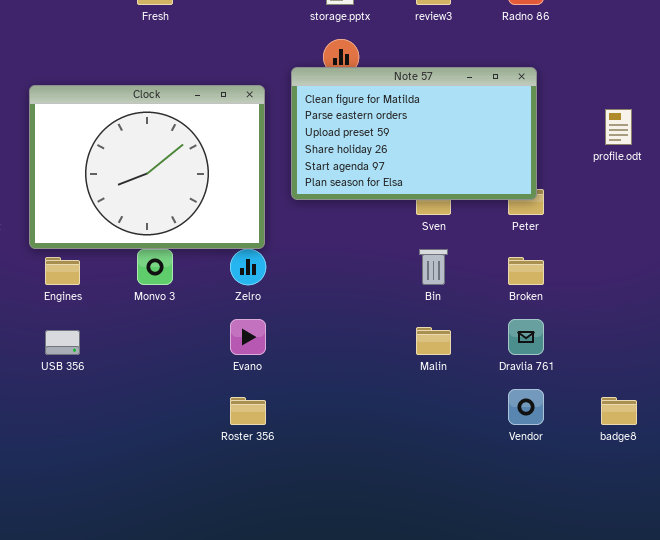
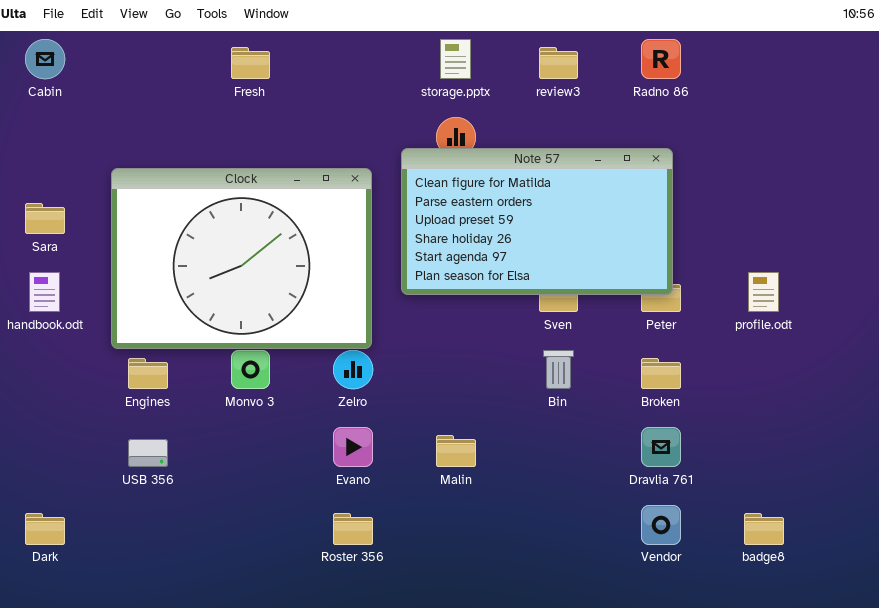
profile.odt: [605,109,632,145] -> [748,272,779,312], moved
Malin: [416,327,451,355] -> [436,435,476,467], moved

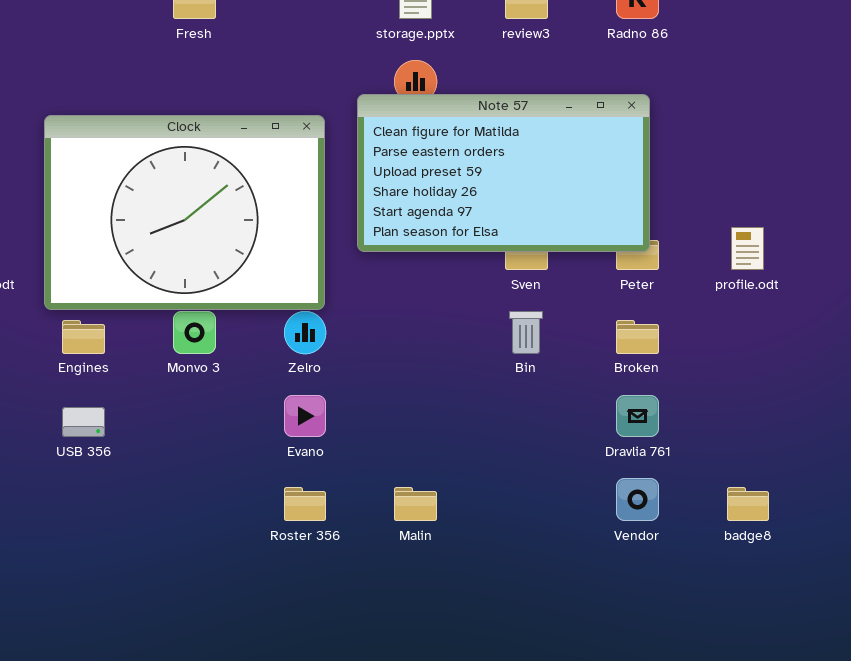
Malin: [436,435,476,467] -> [394,487,437,521], moved

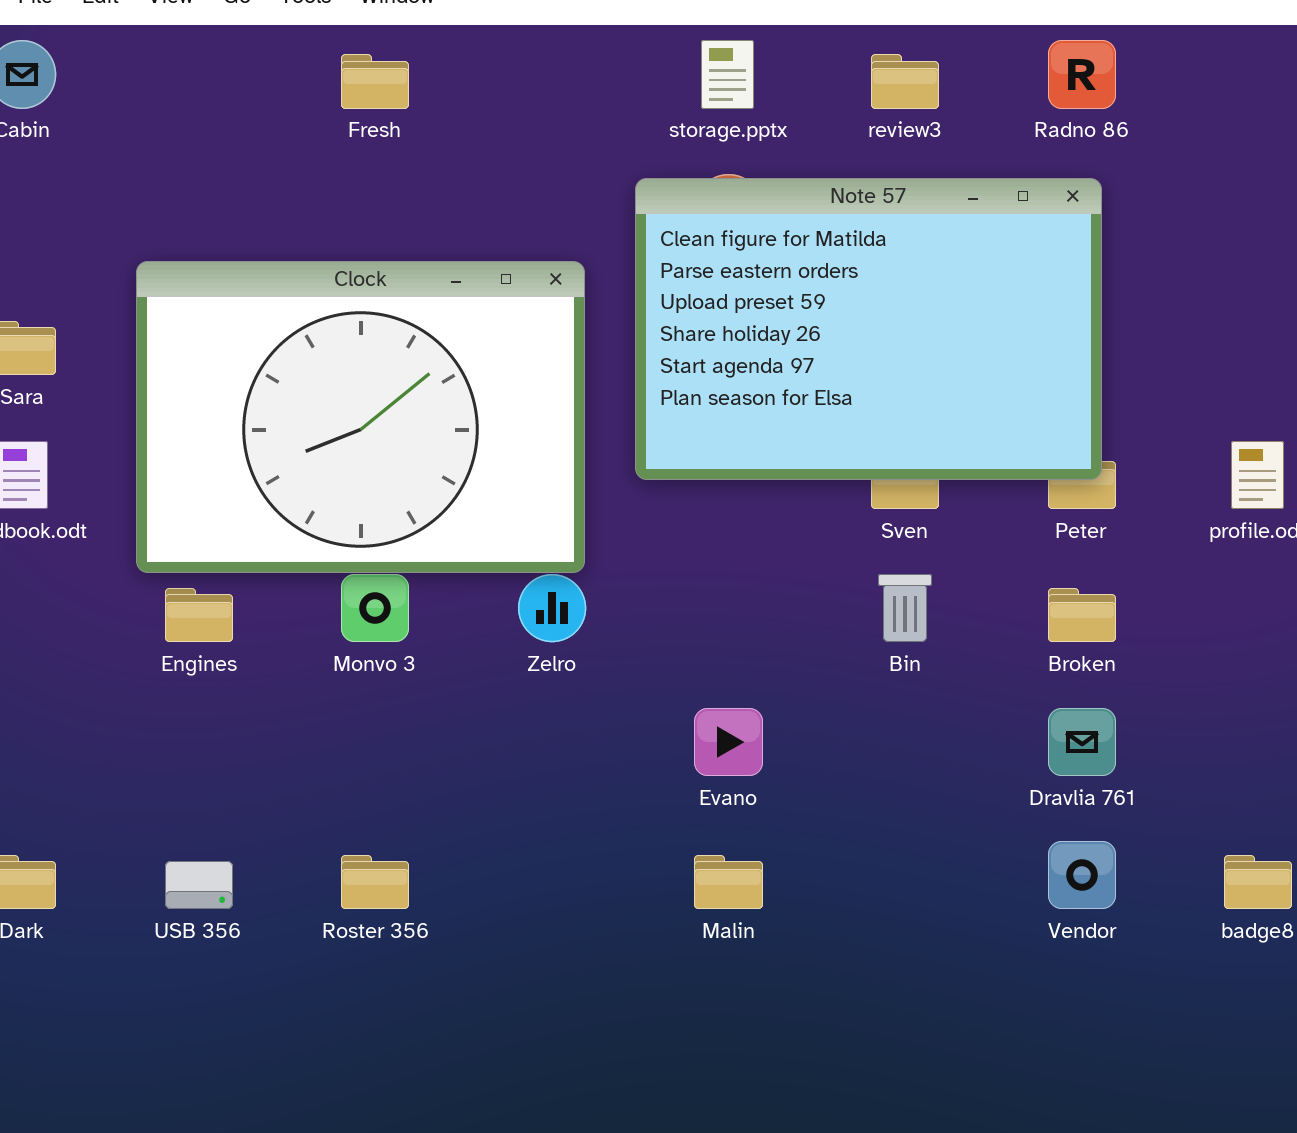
Note 57: [357,94,650,252] -> [635,178,1102,480], resized
Evano: [284,395,326,437] -> [694,708,763,776], moved
USB 356: [62,407,105,437] -> [165,861,233,909], moved
Roster 356: [284,487,326,521] -> [341,855,409,909], moved

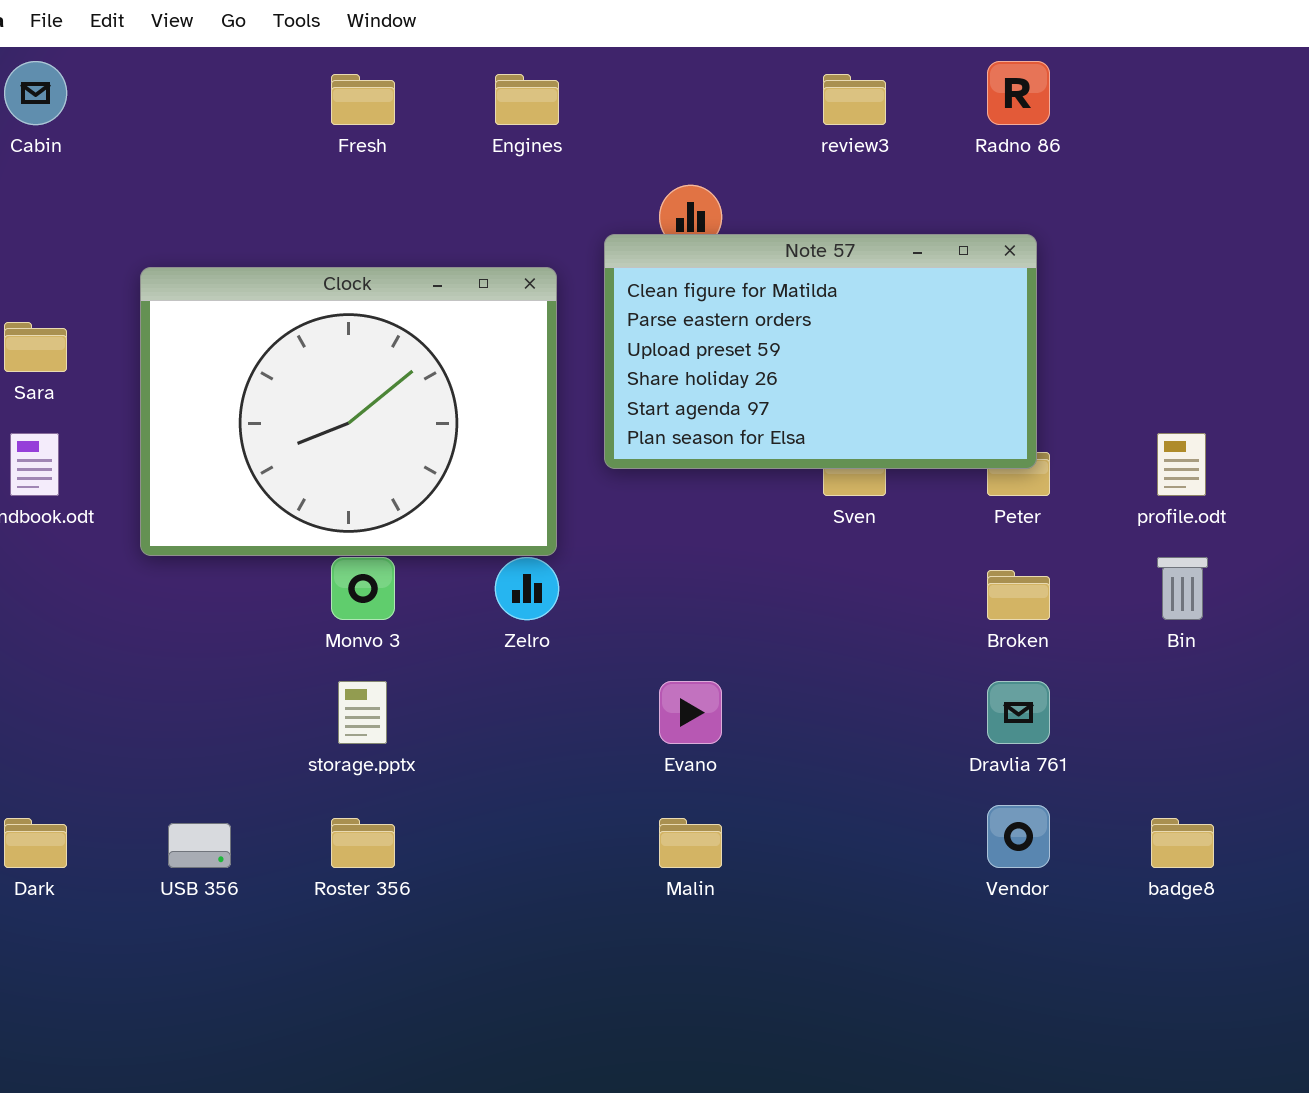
storage.pptx: [701,40,754,109] -> [338,681,387,744], moved
Note 57: [635,178,1102,480] -> [604,234,1037,469], resized
Bin: [878,574,932,642] -> [1157,557,1208,620], moved
Engines: [165,588,233,642] -> [495,74,559,125], moved

